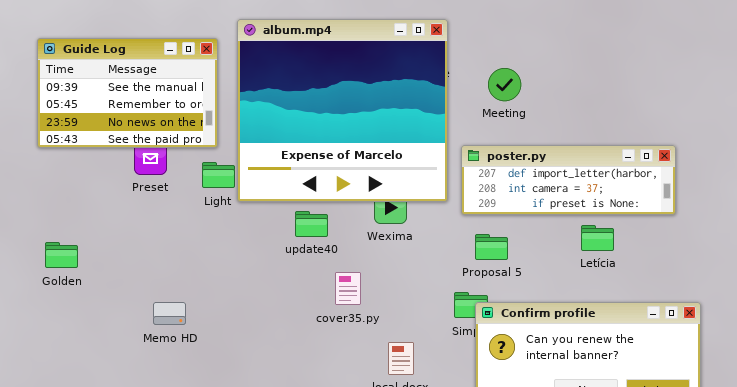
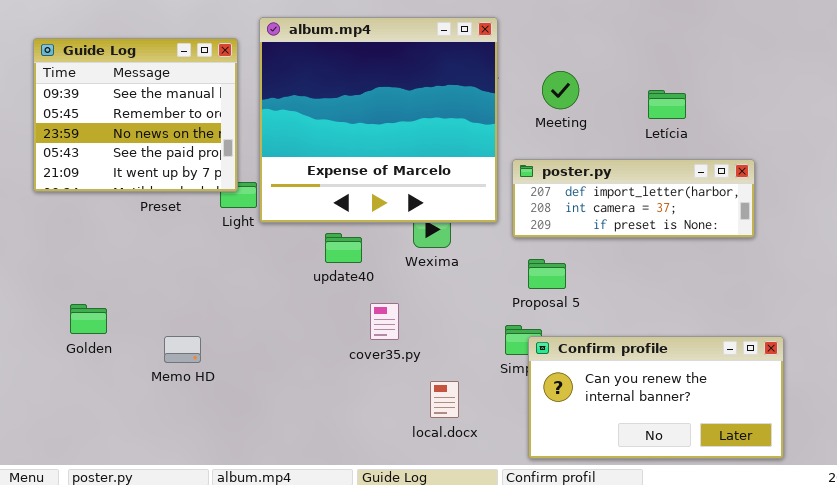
Guide Log: [37,38,218,148] -> [33,38,238,192], resized
Letícia: [581,225,614,251] -> [648,90,686,119], moved
Golden: [45,242,78,268] -> [70,304,107,334], moved

